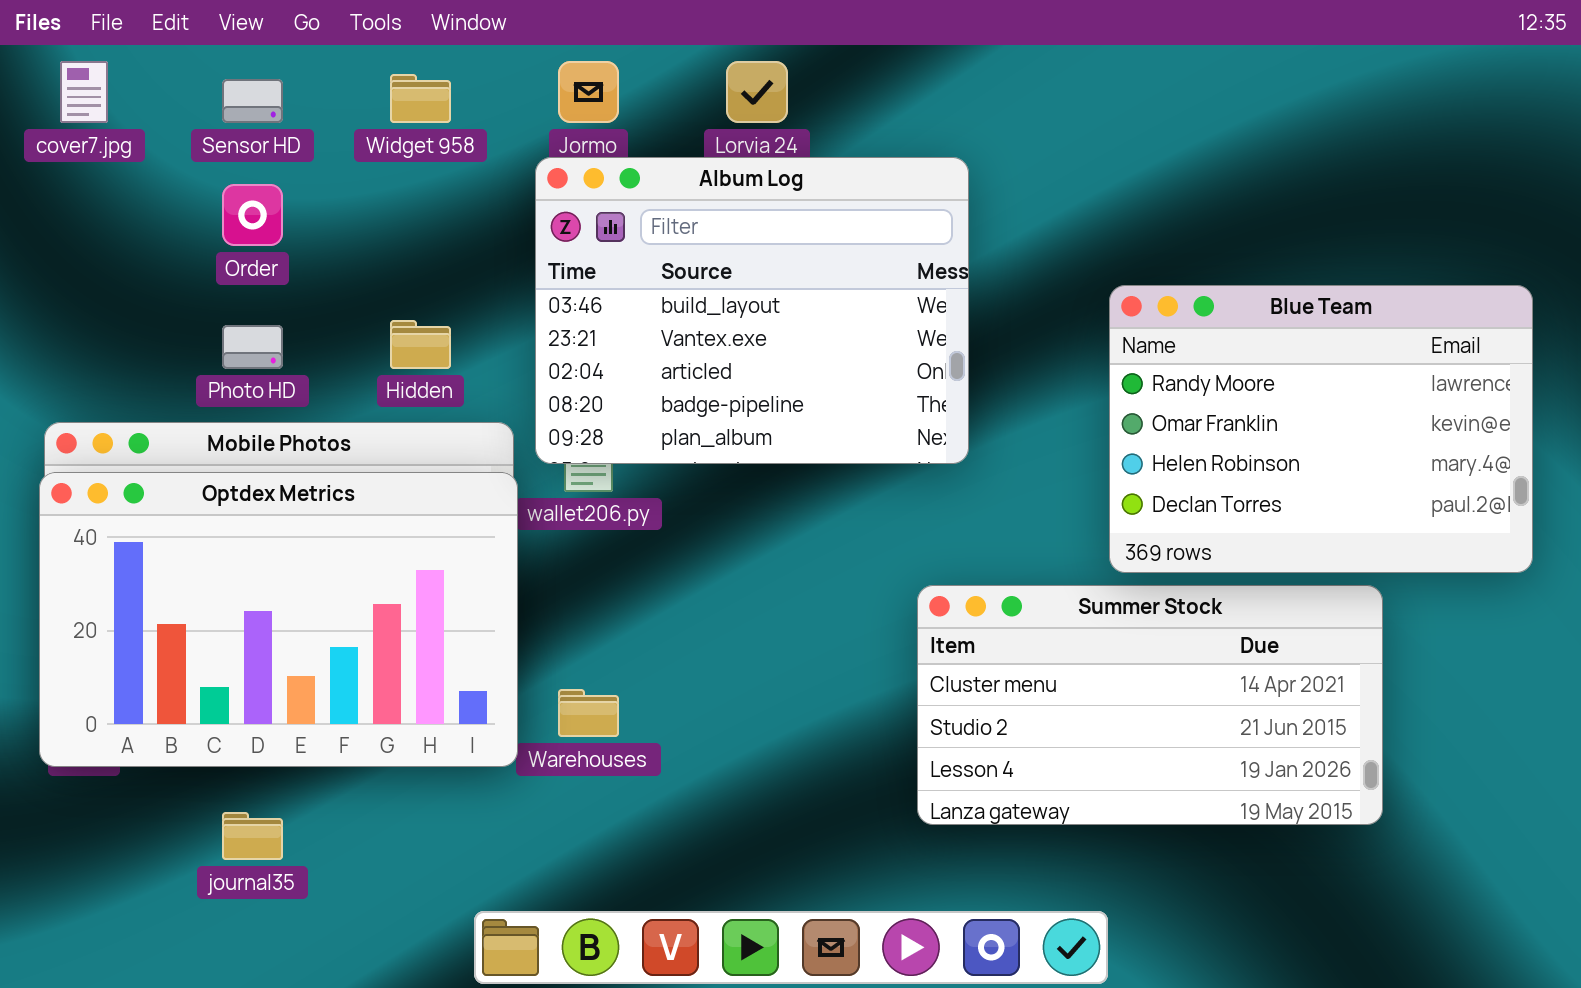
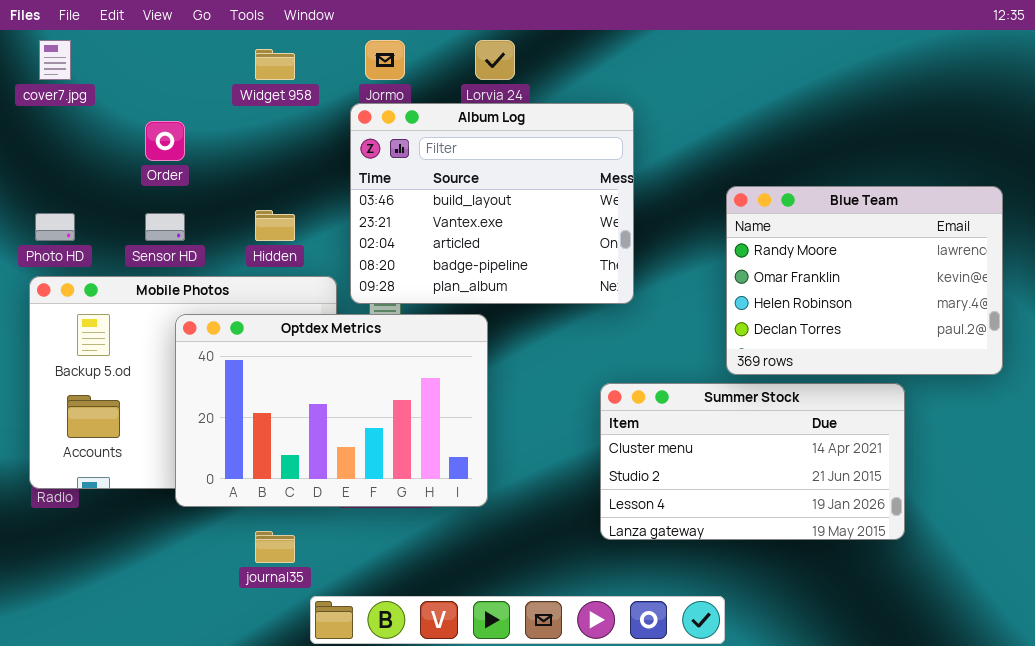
Sensor HD: [222,79,283,123] -> [145,213,185,241], moved
Photo HD: [222,325,283,369] -> [35,213,75,241], moved
Optdex Metrics: [39,472,518,767] -> [175,314,488,507], moved
journal35: [222,812,283,860] -> [255,531,295,563], moved

